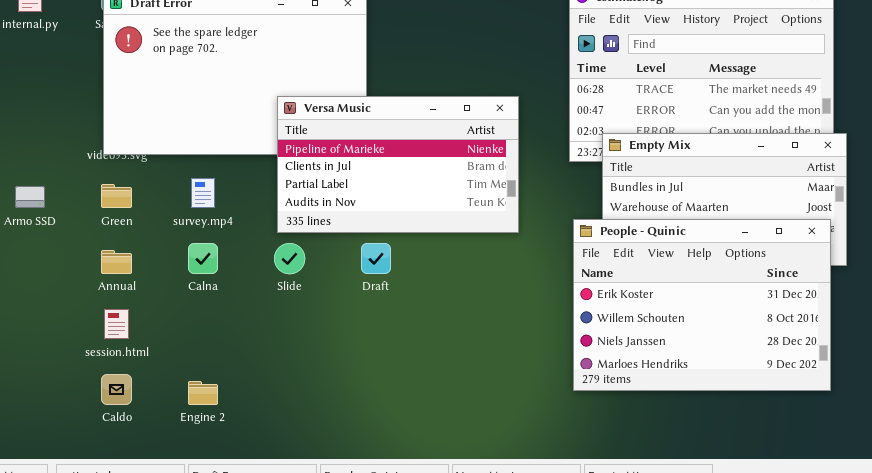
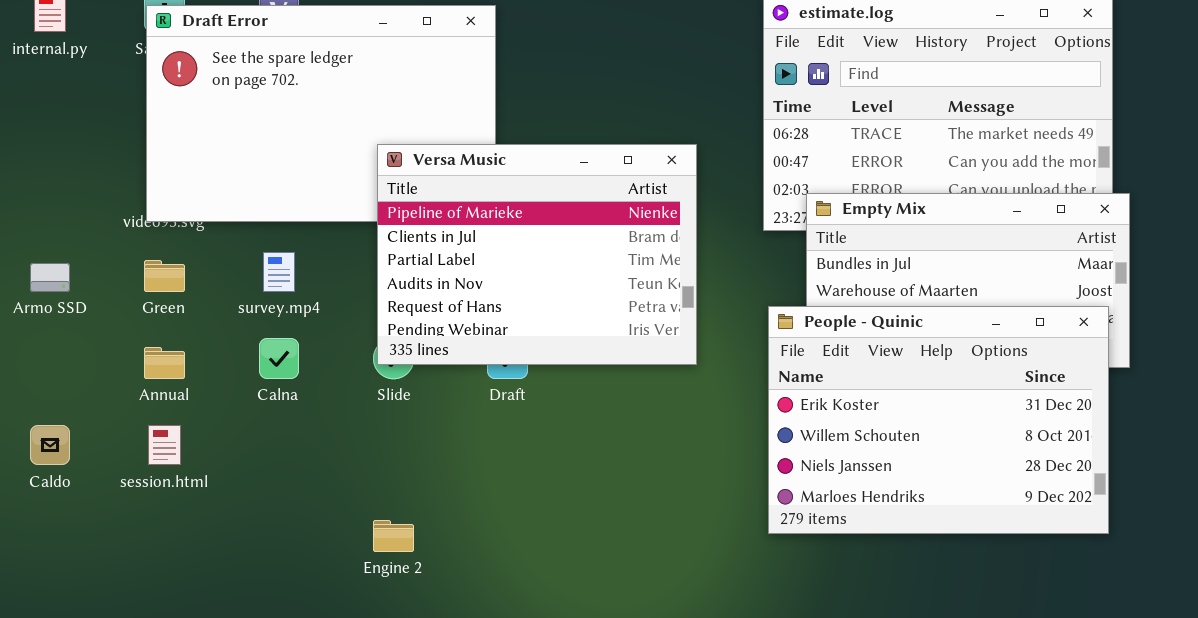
Versa Music: [277,96,519,233] -> [377,144,697,365], resized
Caldo: [101,374,132,405] -> [30,425,70,465], moved
Engine 2: [188,381,218,405] -> [373,520,414,552], moved

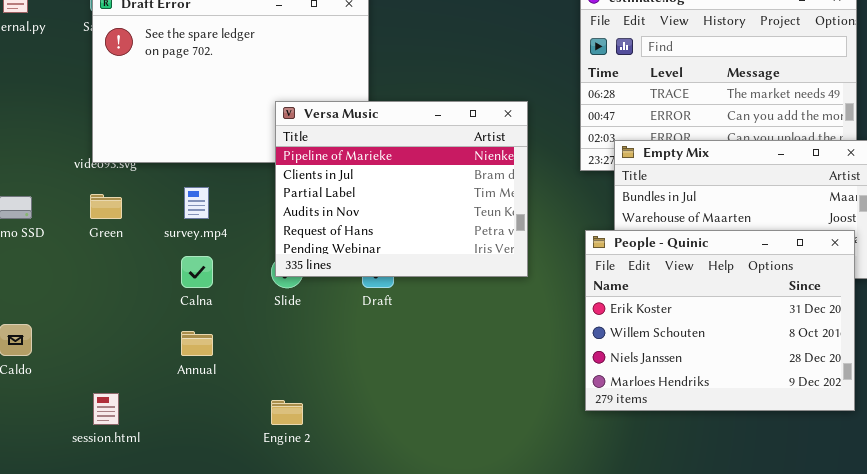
Annual: [144,347,185,379] -> [181,331,213,356], moved
session.html: [148,425,181,465] -> [93,393,119,425], moved

